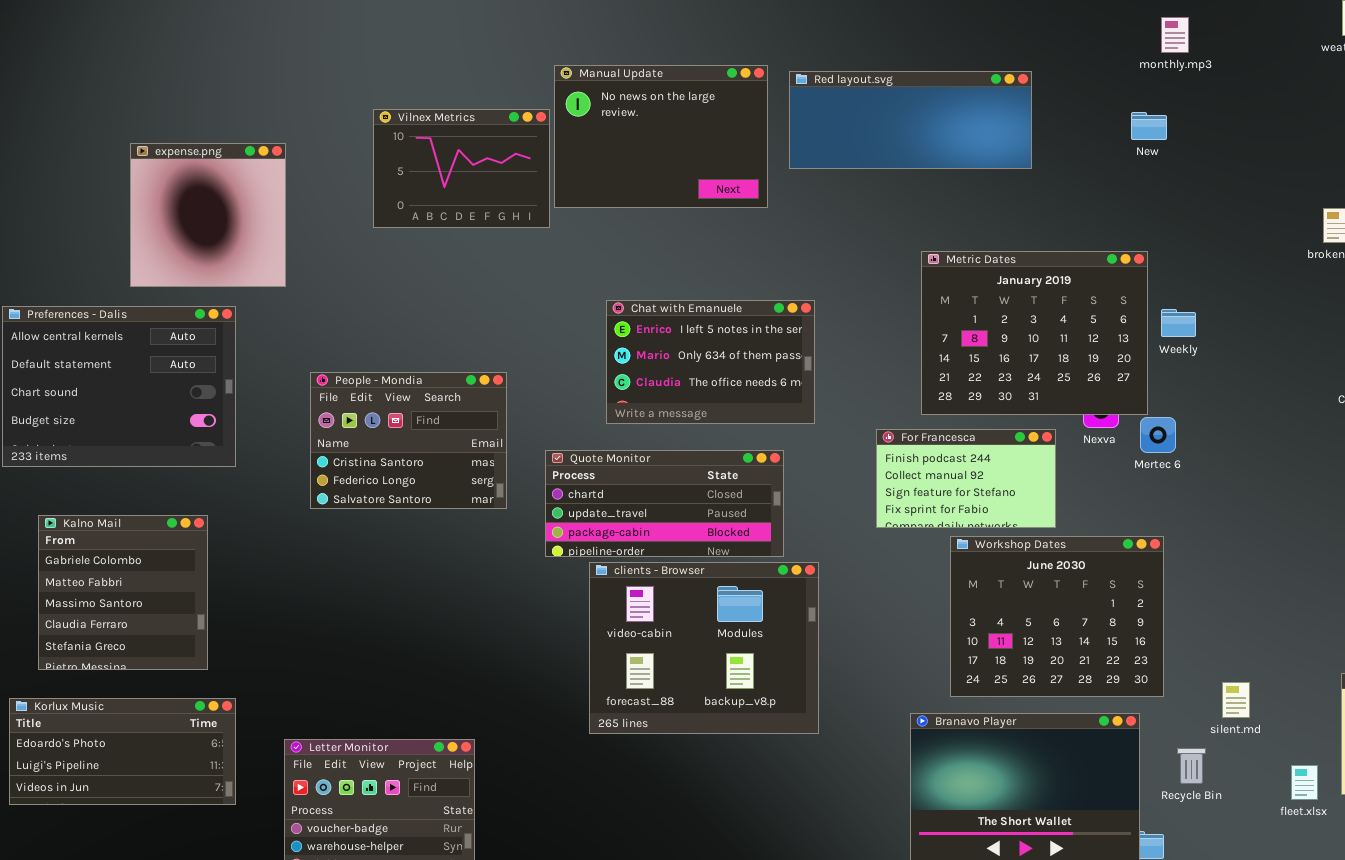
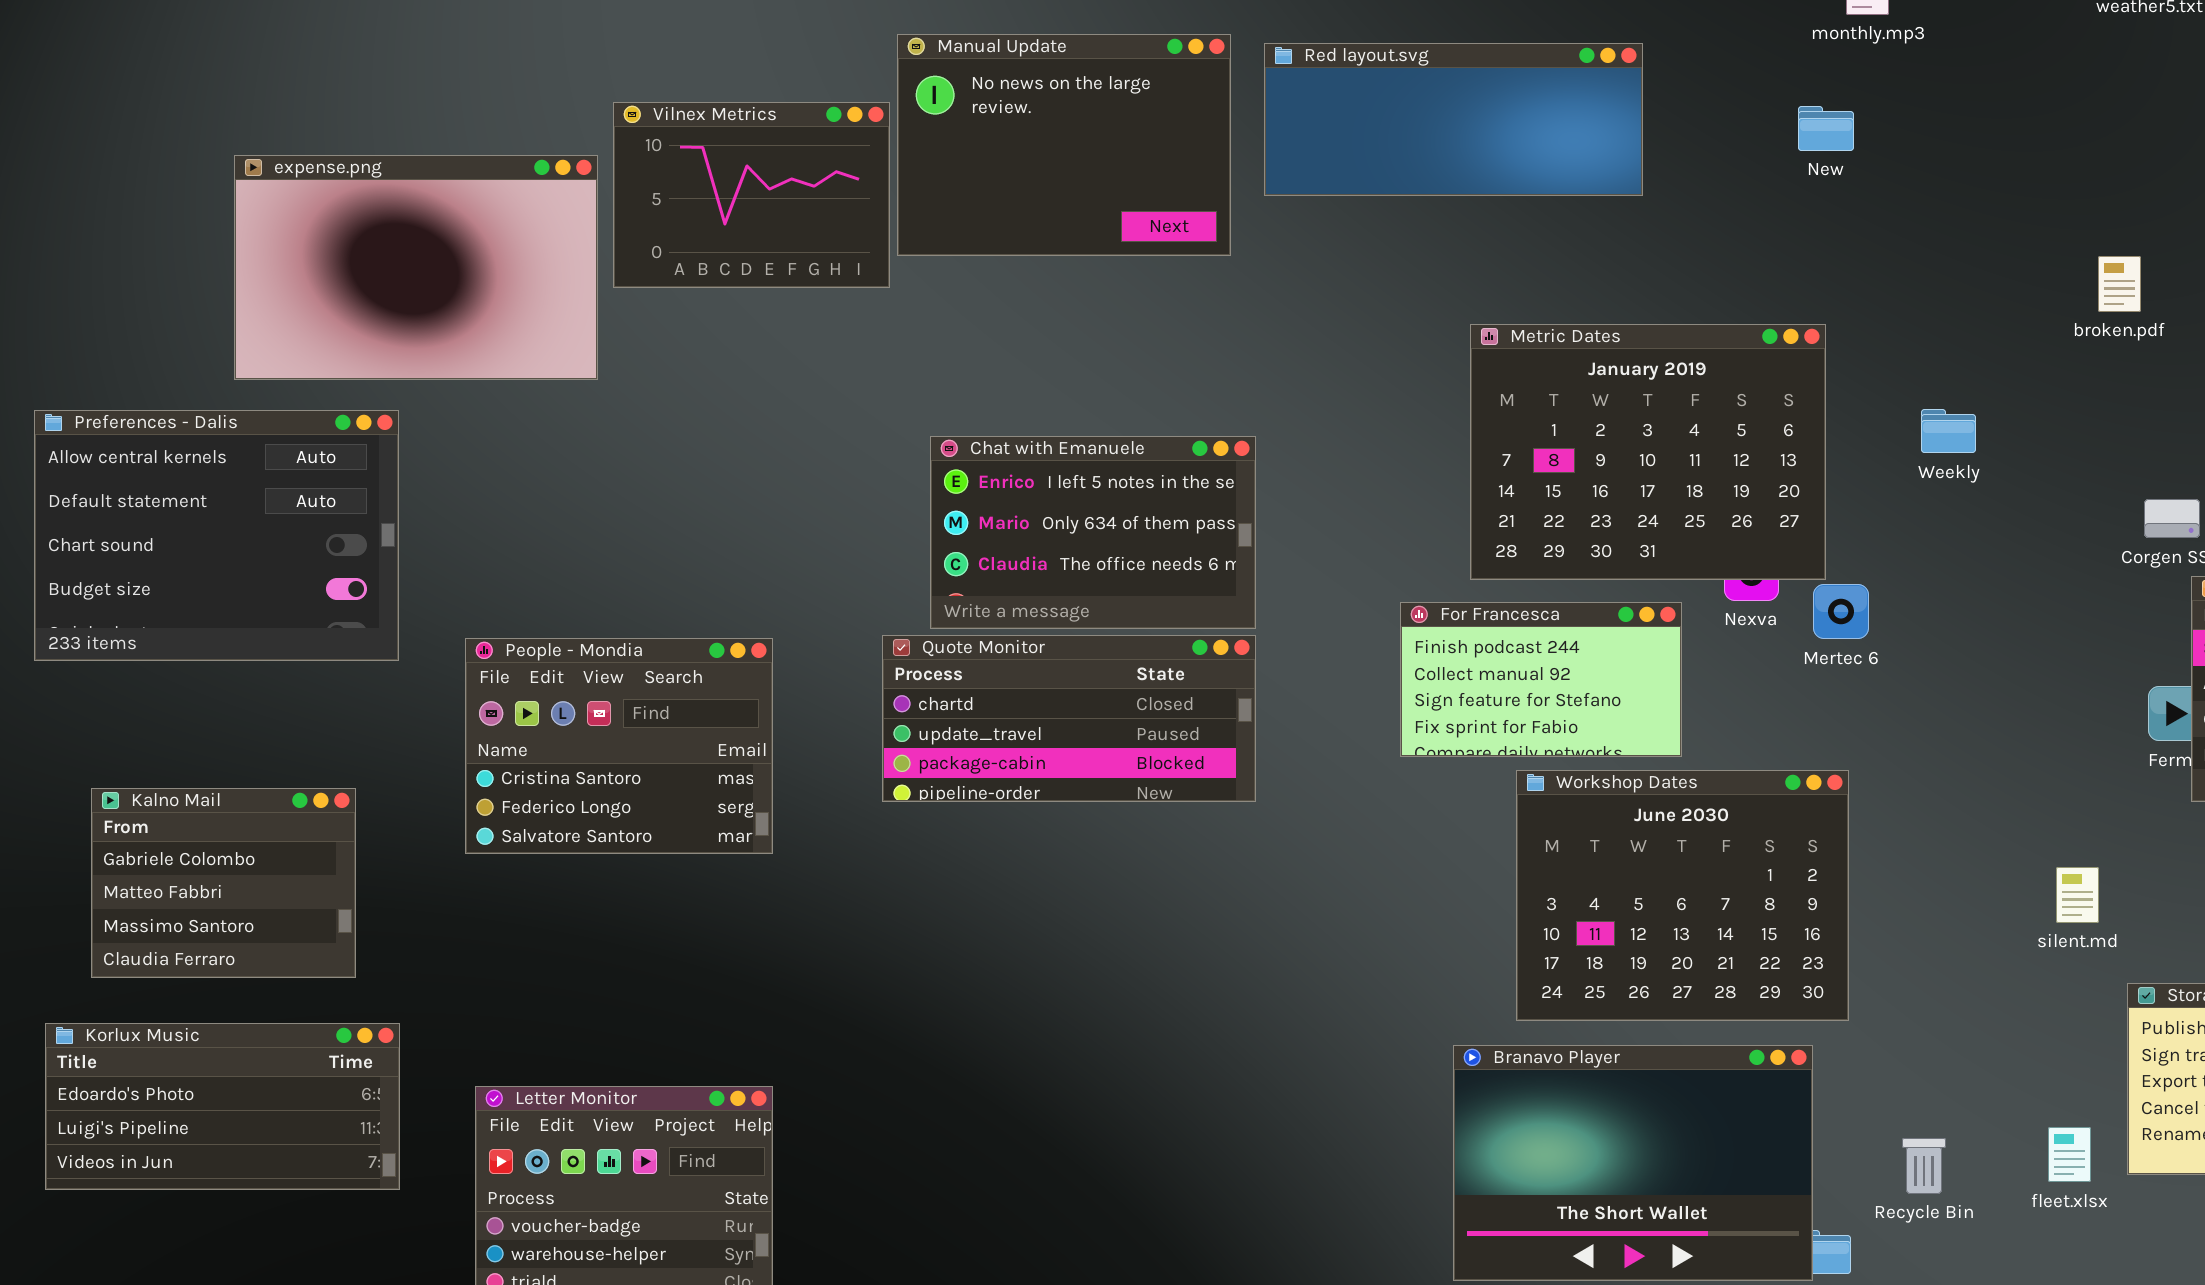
expense.png: [130,143,286,287] -> [234,155,598,380], resized
Chat with Emanuele: [606,300,815,424] -> [930,436,1256,629], moved
Weekly: [1161,309,1196,337] -> [1921,409,1976,453], moved
People - Mondia: [310,372,507,509] -> [465,638,773,854], moved
Kalno Mail: [38,515,208,670] -> [91,788,356,978], resized
clients - Browser: [589,562,819,734] -> none, closed
silent.md: [1222,682,1250,718] -> [2056,867,2099,923], moved
Recycle Bin: [1177,748,1206,784] -> [1902,1138,1946,1194], moved

